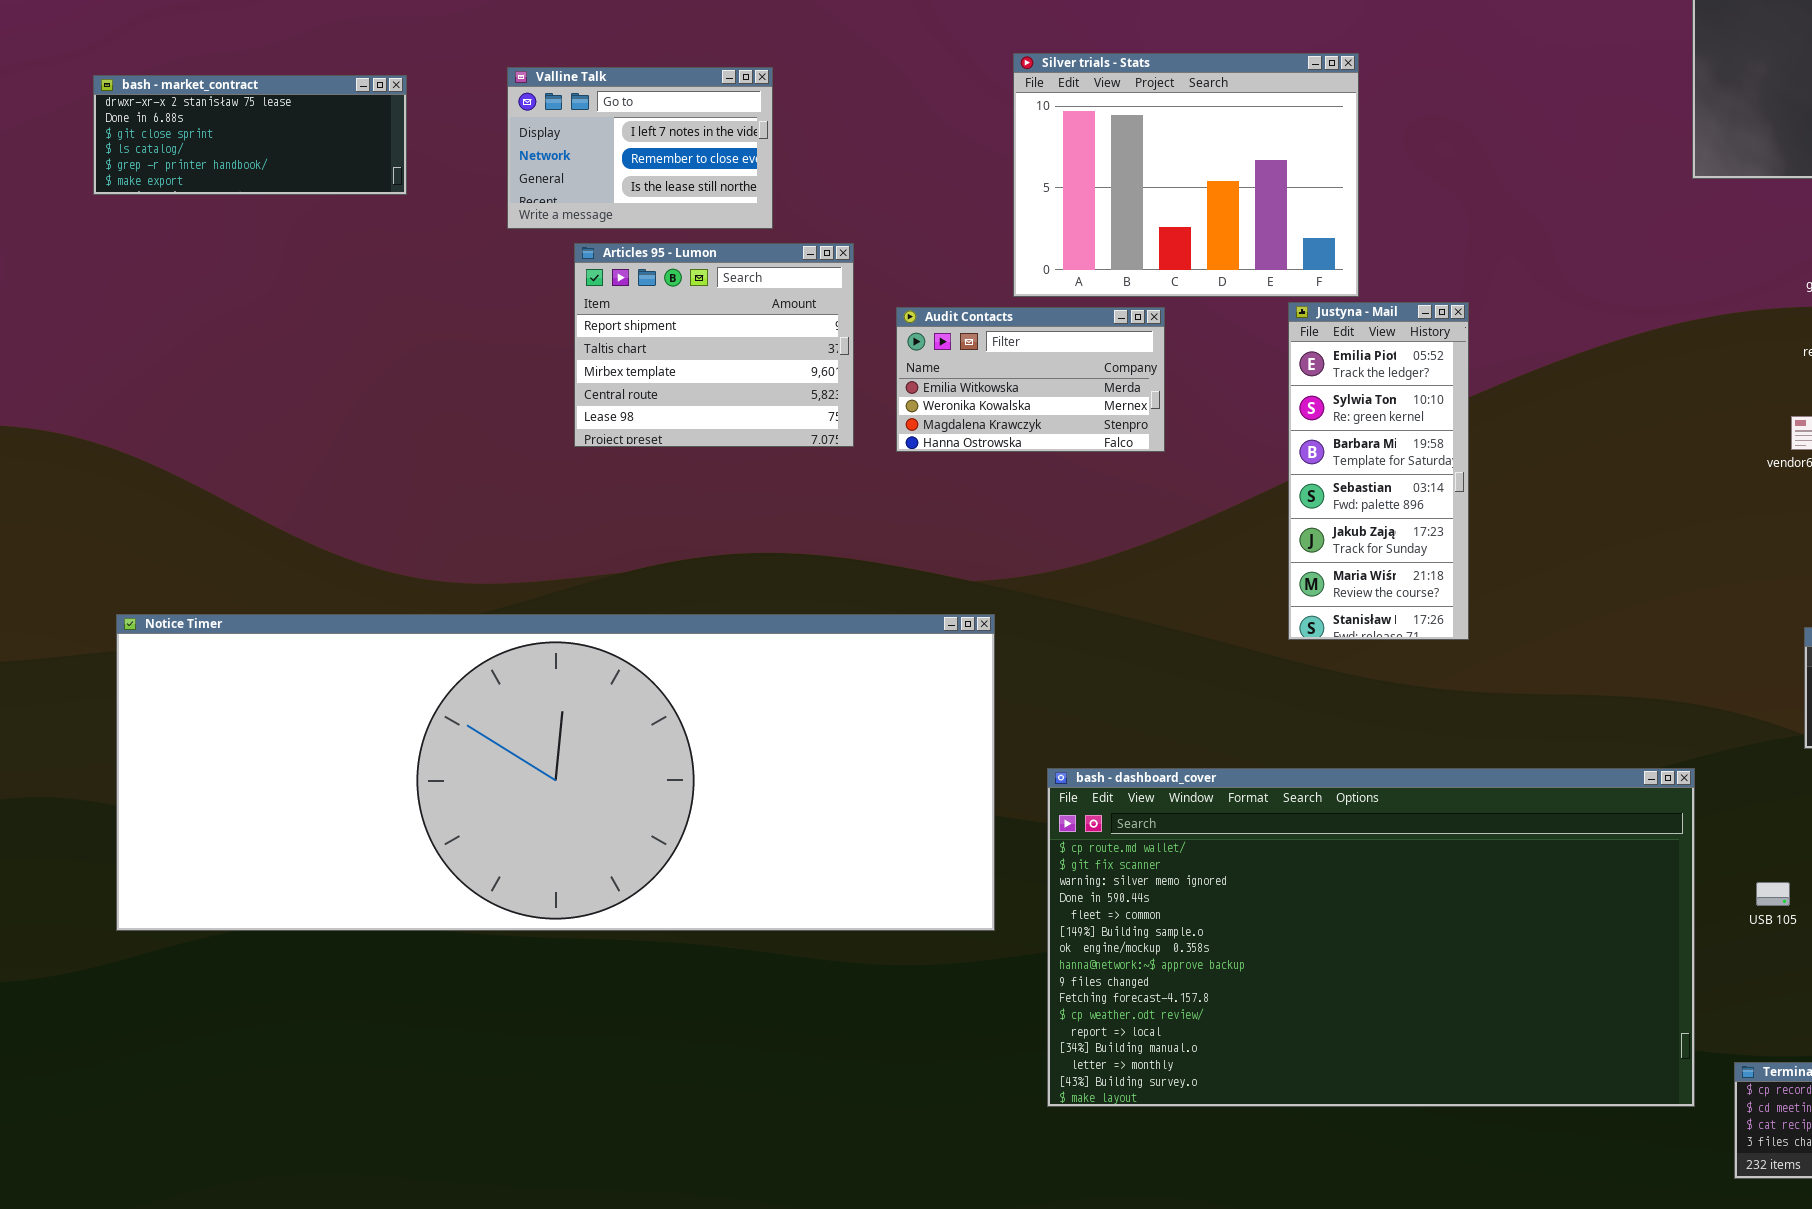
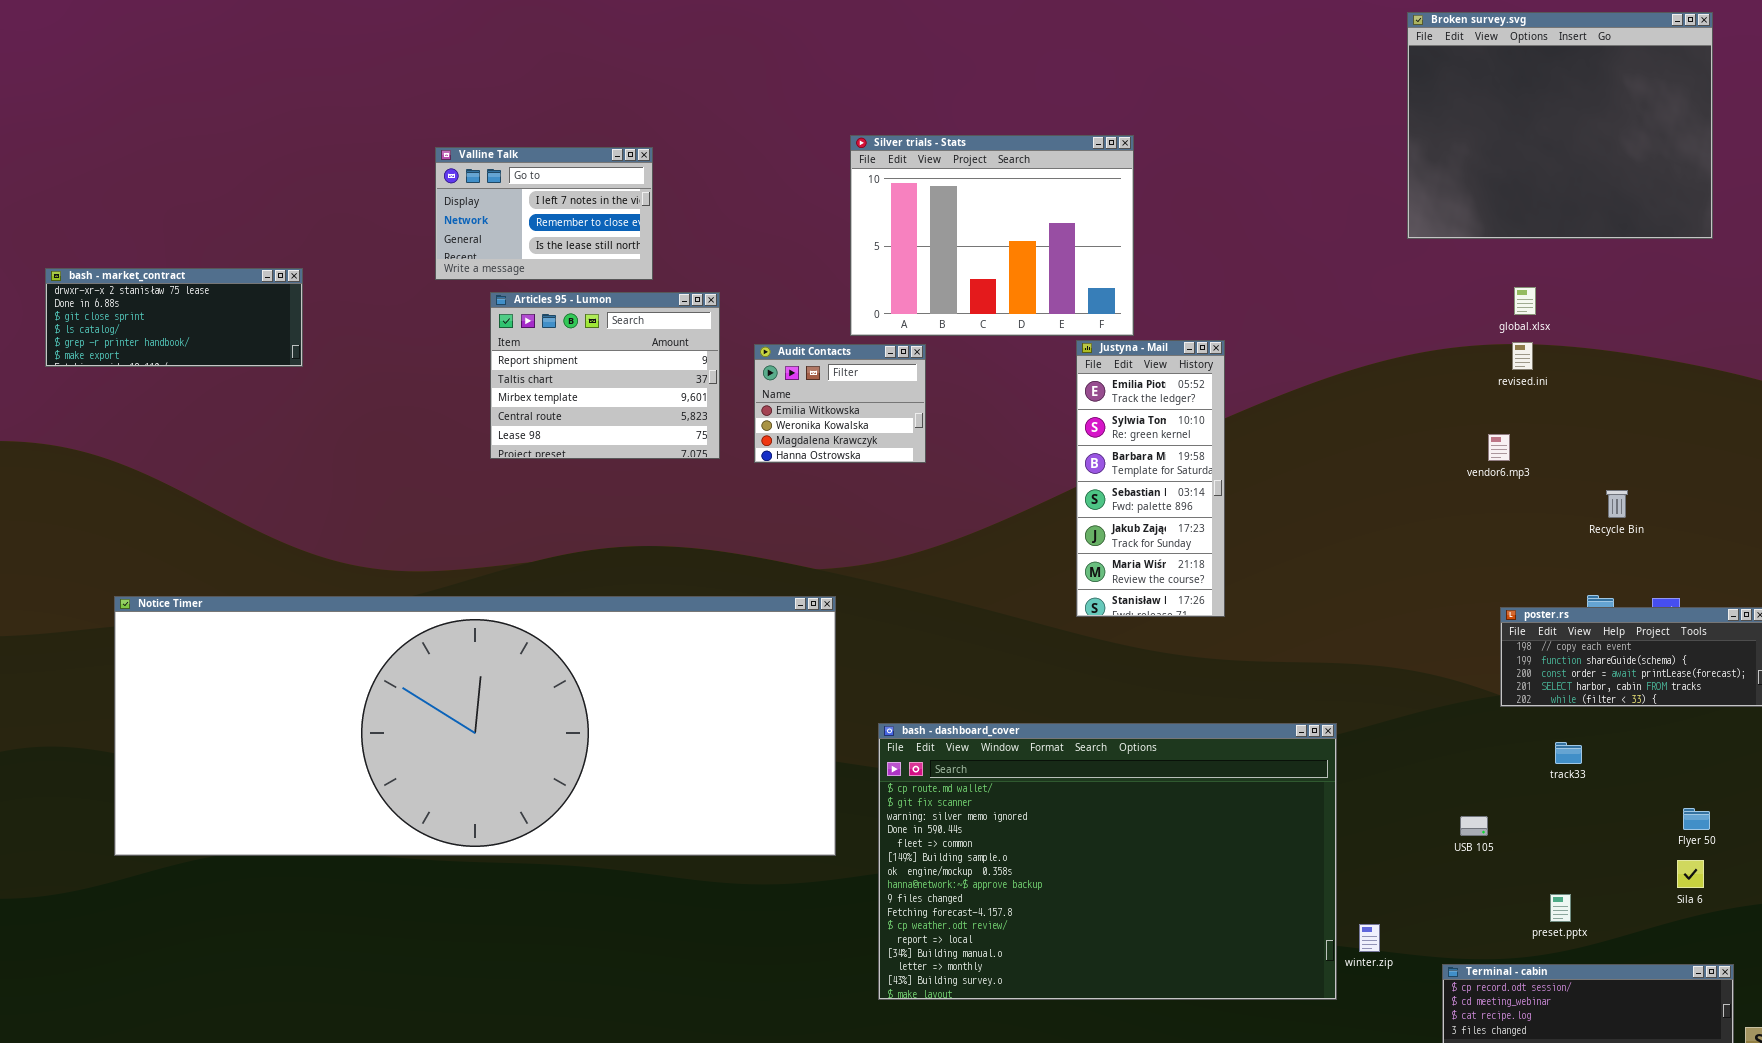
bash - market_contract: [93,75,407,195] -> [45,268,303,367], moved
Audit Contacts: [896,307,1165,452] -> [754,344,926,463], resized
bash - dashboard_cover: [1047,768,1695,1107] -> [878,723,1337,1000], resized

